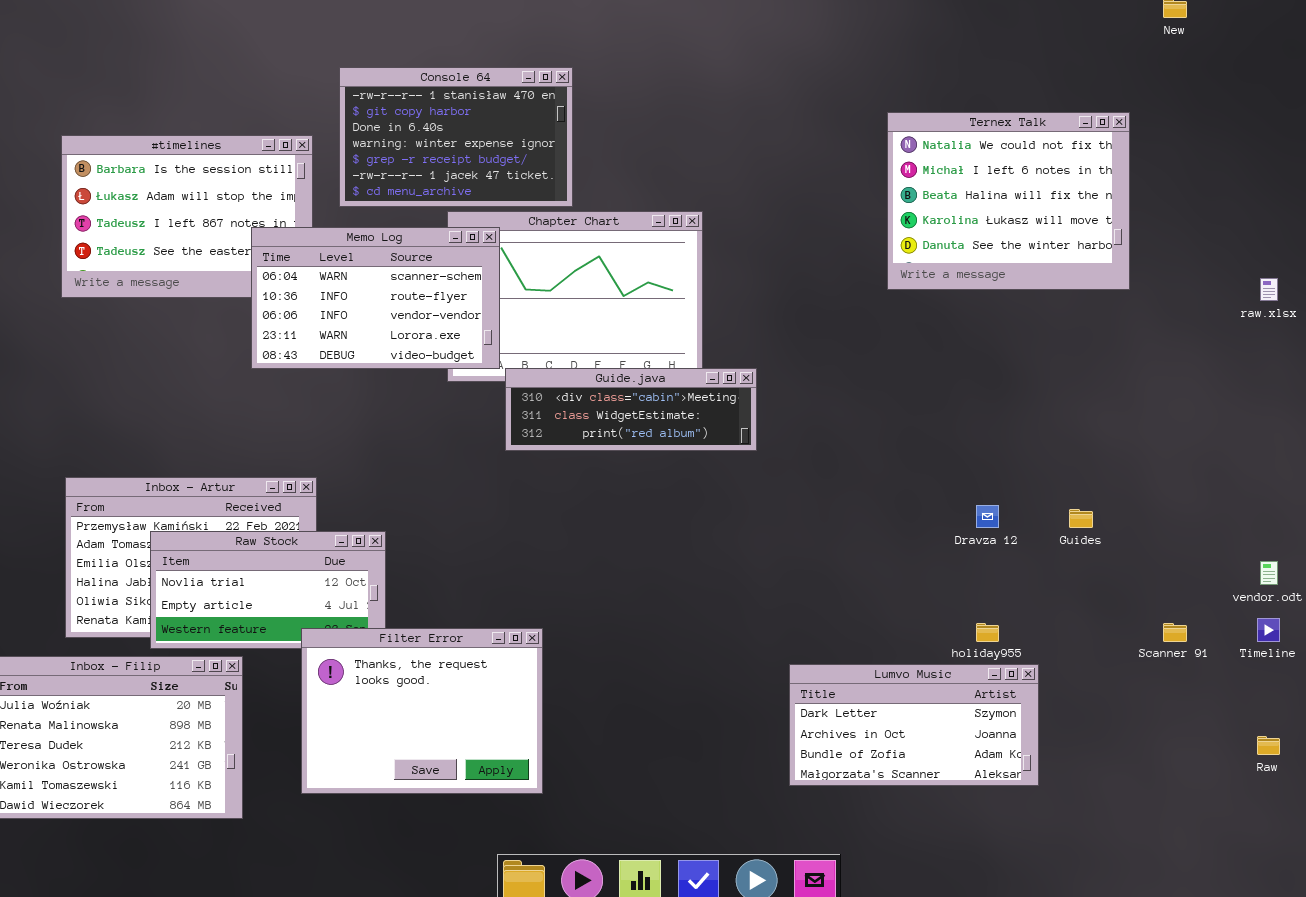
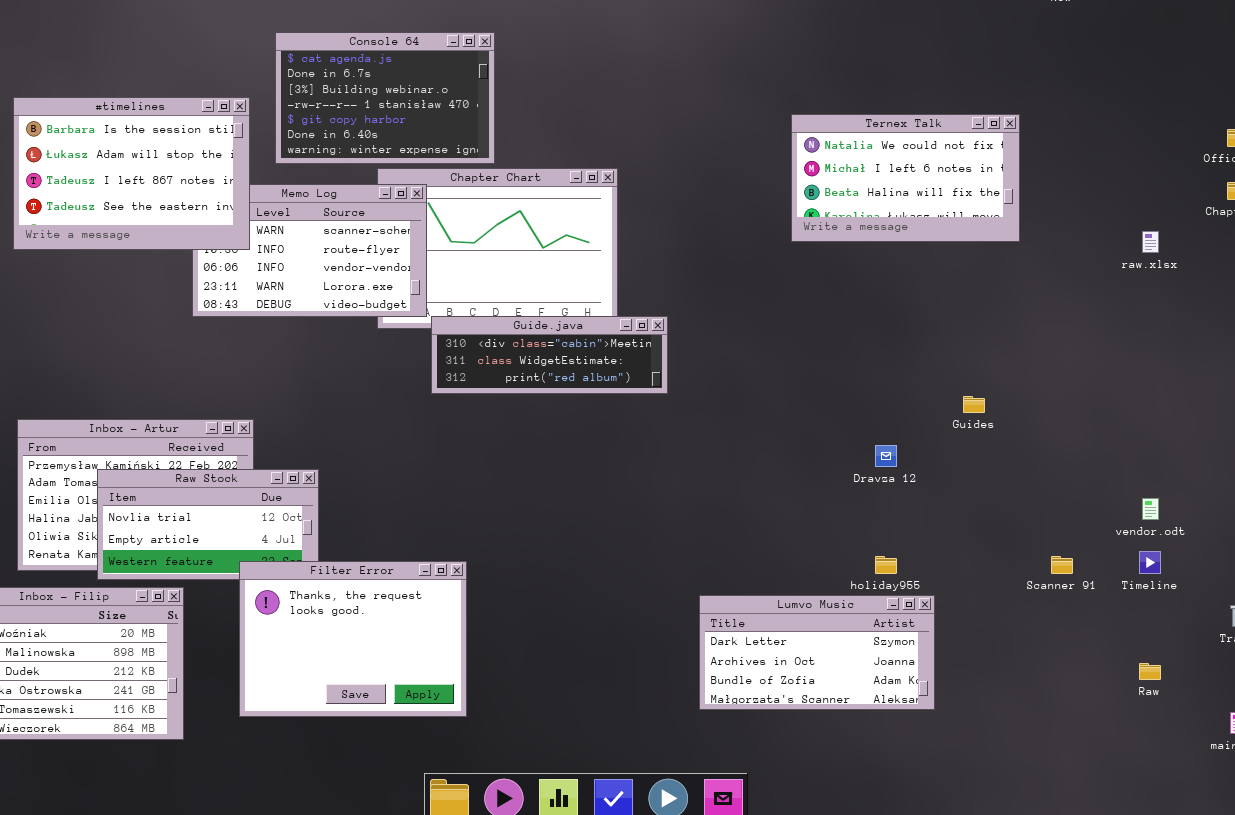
Console 64: [339,67,573,207] -> [275,32,495,164], scrolled up 3 rows
Ternex Talk: [887,112,1130,290] -> [791,114,1020,242], resized
#timelines: [61,135,313,298] -> [13,97,250,250], raised
Guides: [1069,509,1093,528] -> [963,396,985,413], moved

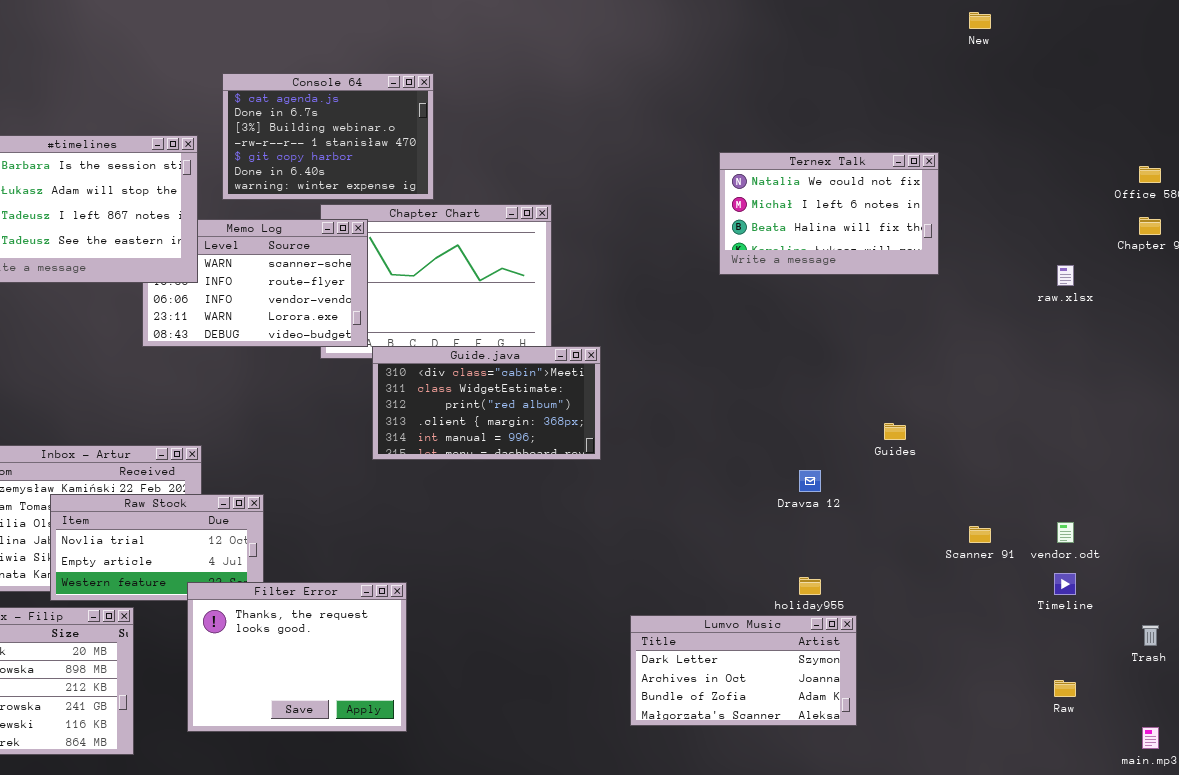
Guide.java: [431,316,668,394] -> [372,346,601,460], resized
Scanner 91: [1051,556,1073,574] -> [969,526,991,543], moved

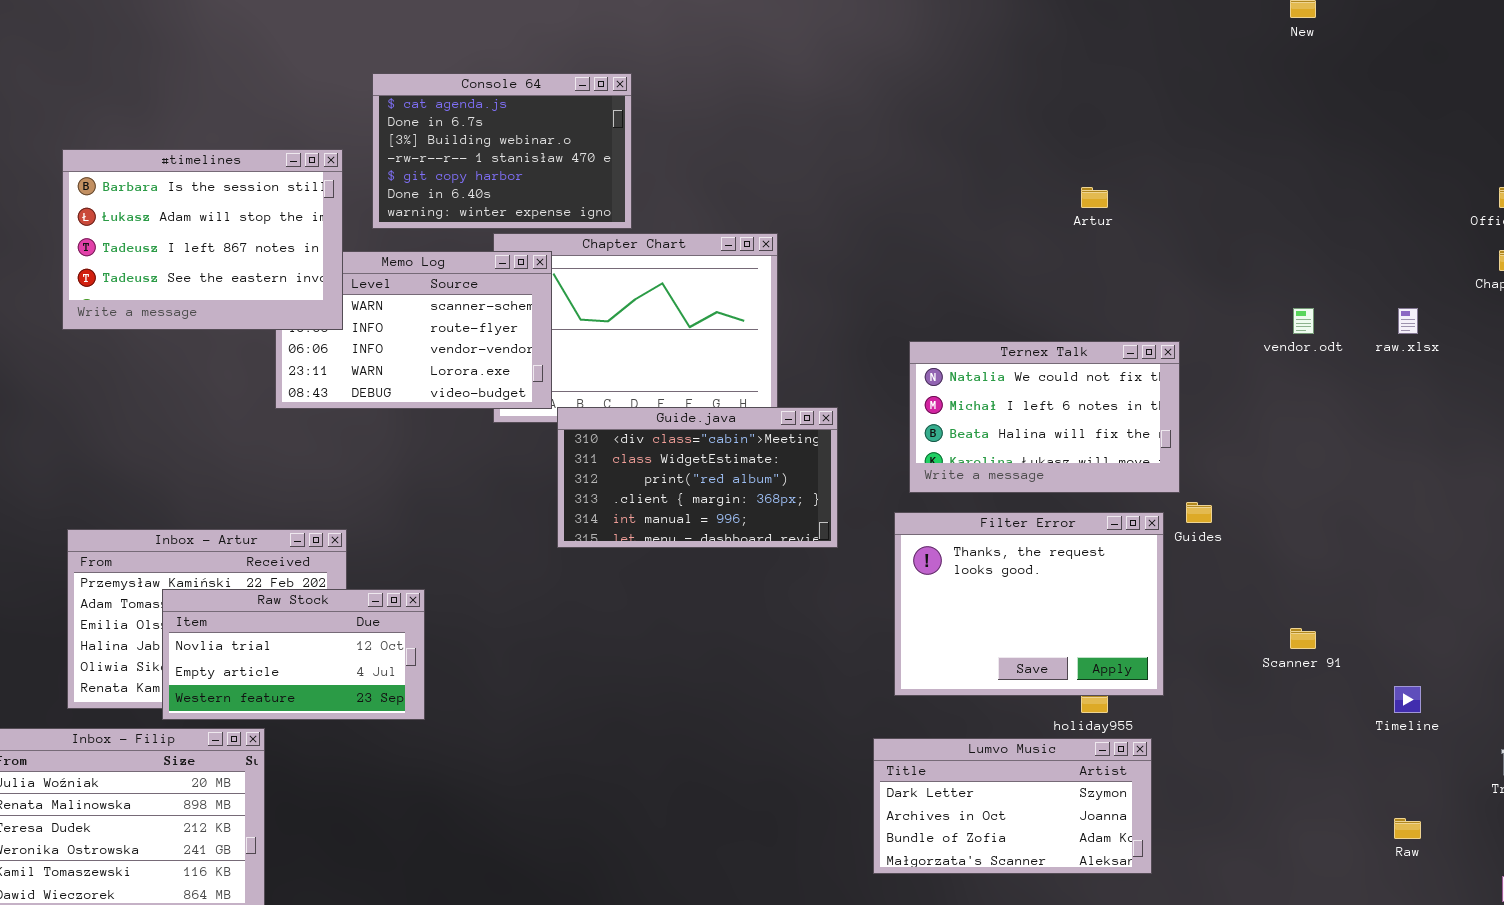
Ternex Talk: [719,152,939,275] -> [909,341,1180,493], moved
vendor.odt: [1057,522,1074,543] -> [1293,308,1314,334], moved
Filter Error: [187,582,407,732] -> [894,512,1164,696], moved

